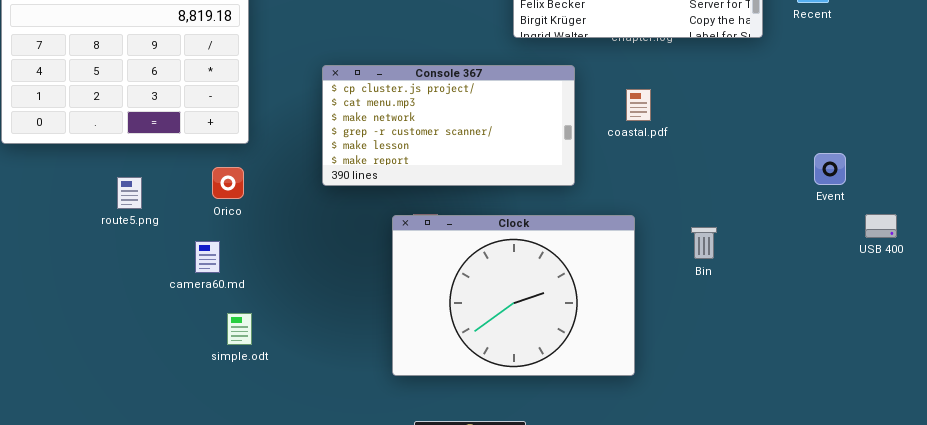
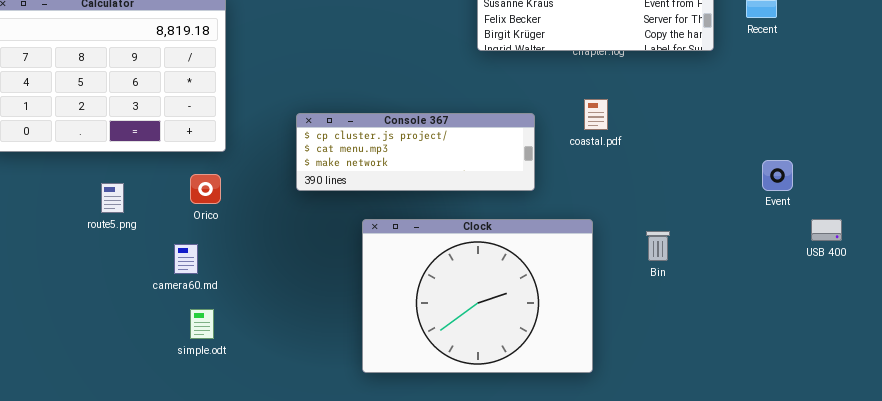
Console 367: [322,65,575,186] -> [296,113,535,191], resized
simple.odt: [227,313,252,345] -> [190,309,214,339], moved

